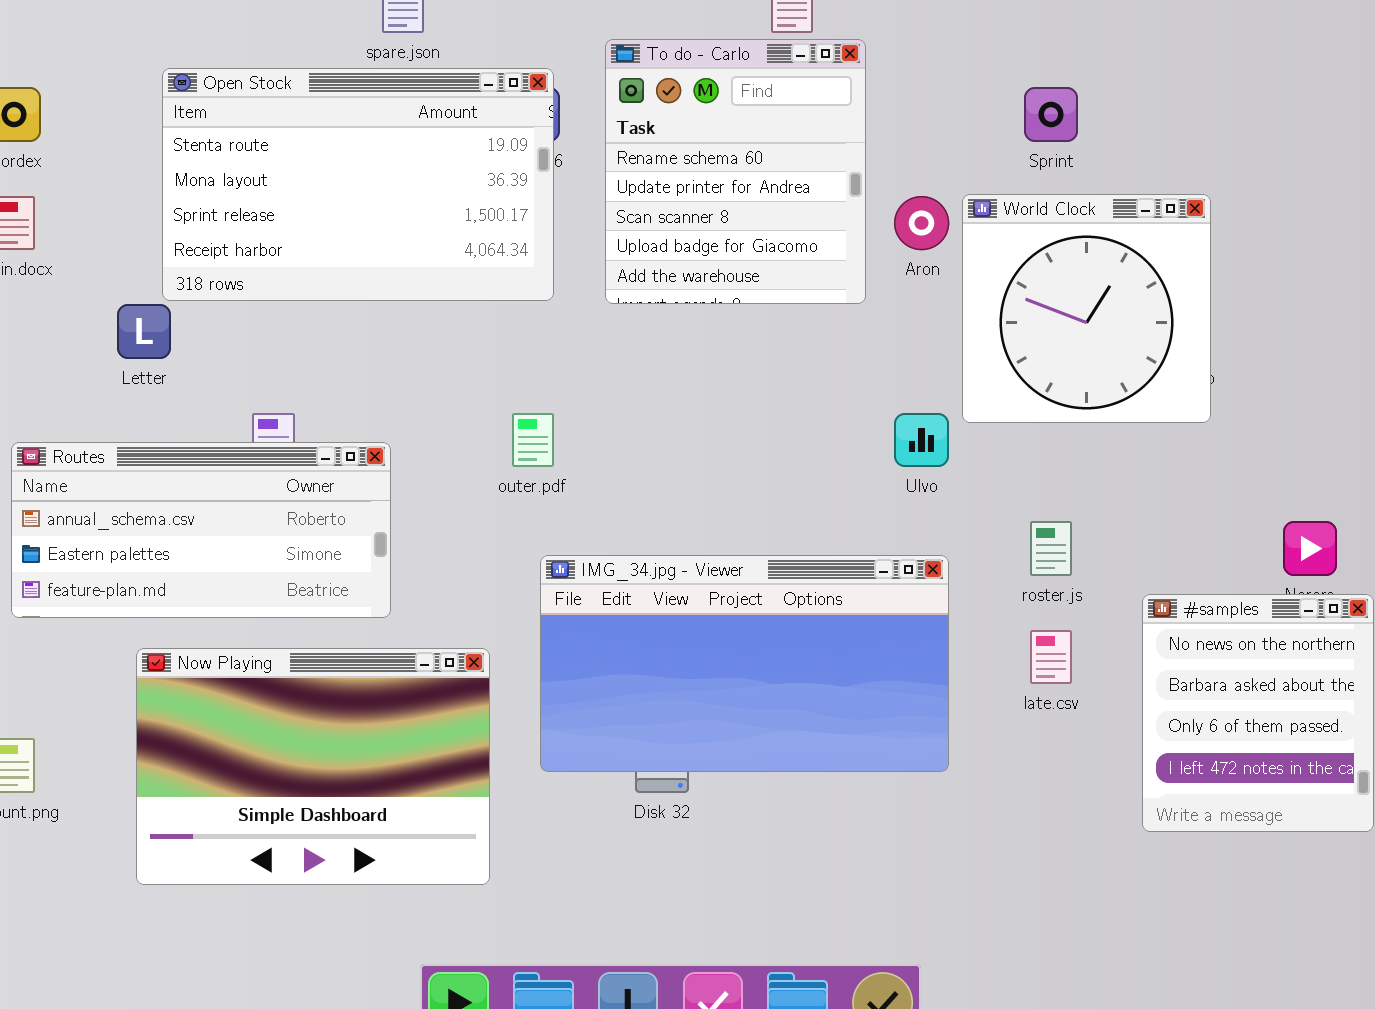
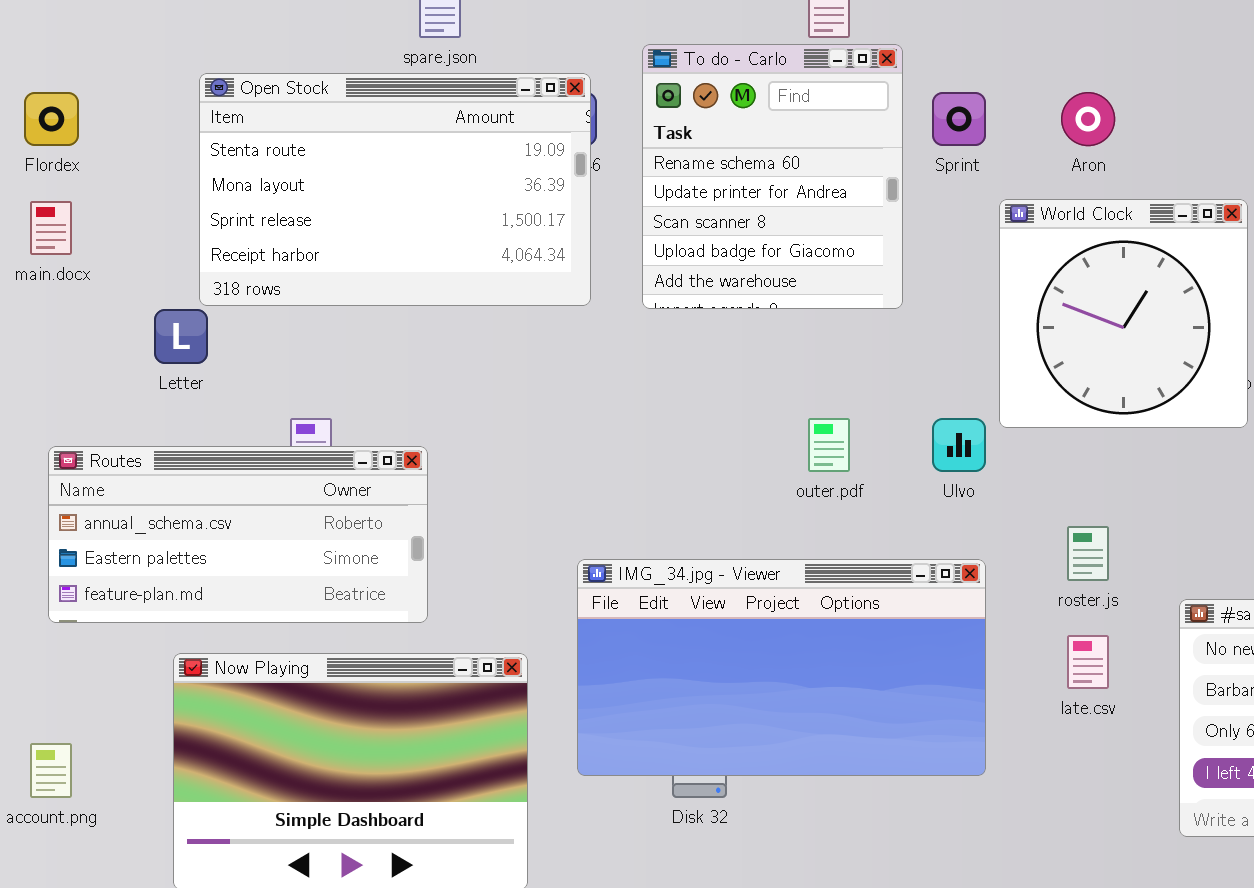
Sprint: [1024,87,1078,142] -> [932,92,986,146], moved
Aron: [894,196,949,250] -> [1061,92,1115,146], moved
outer.pdf: [512,413,554,467] -> [808,418,850,472], moved

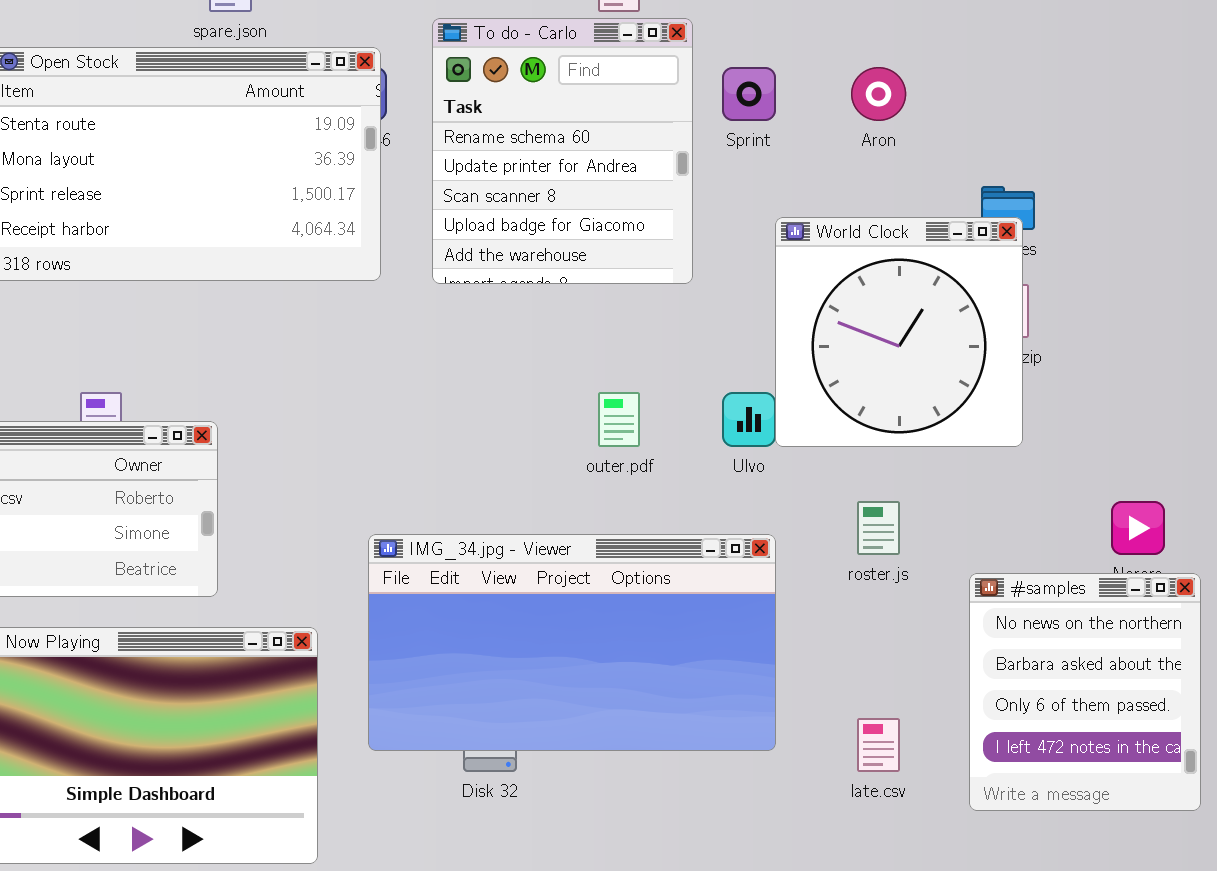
World Clock: [999,199,1248,428] -> [775,217,1023,447], moved
late.csv: [1067,635,1109,689] -> [857,718,900,772], moved

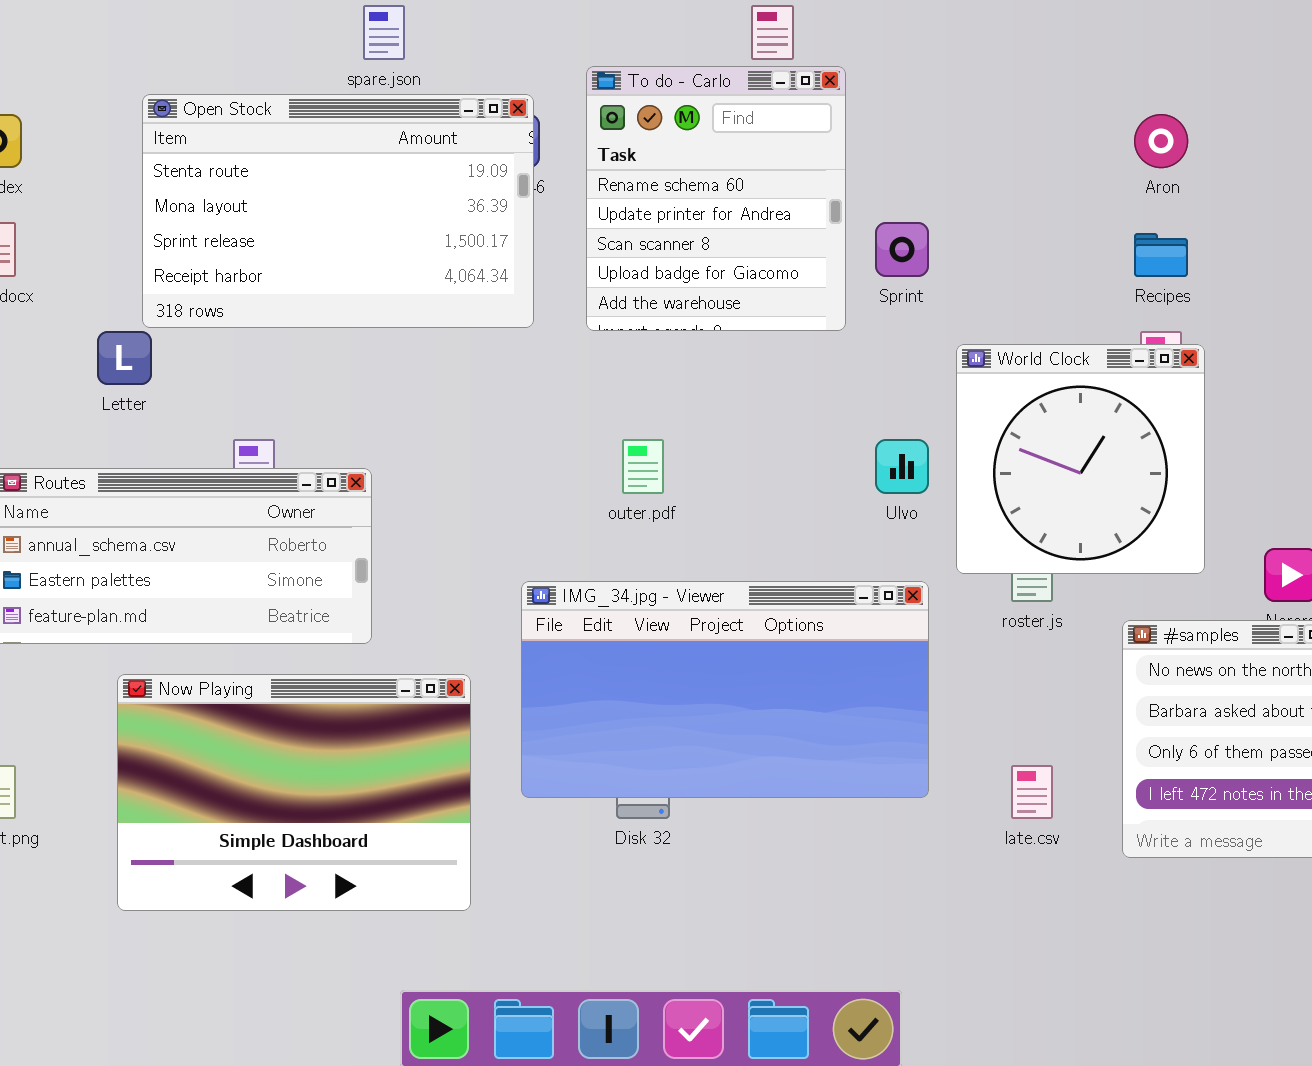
Sprint: [722,67,776,121] -> [875,222,929,277], moved
Aron: [851,67,906,121] -> [1134,114,1188,168], moved
World Clock: [775,217,1023,447] -> [956,344,1205,574], moved
outer.pdf: [598,392,640,447] -> [622,439,664,494], moved

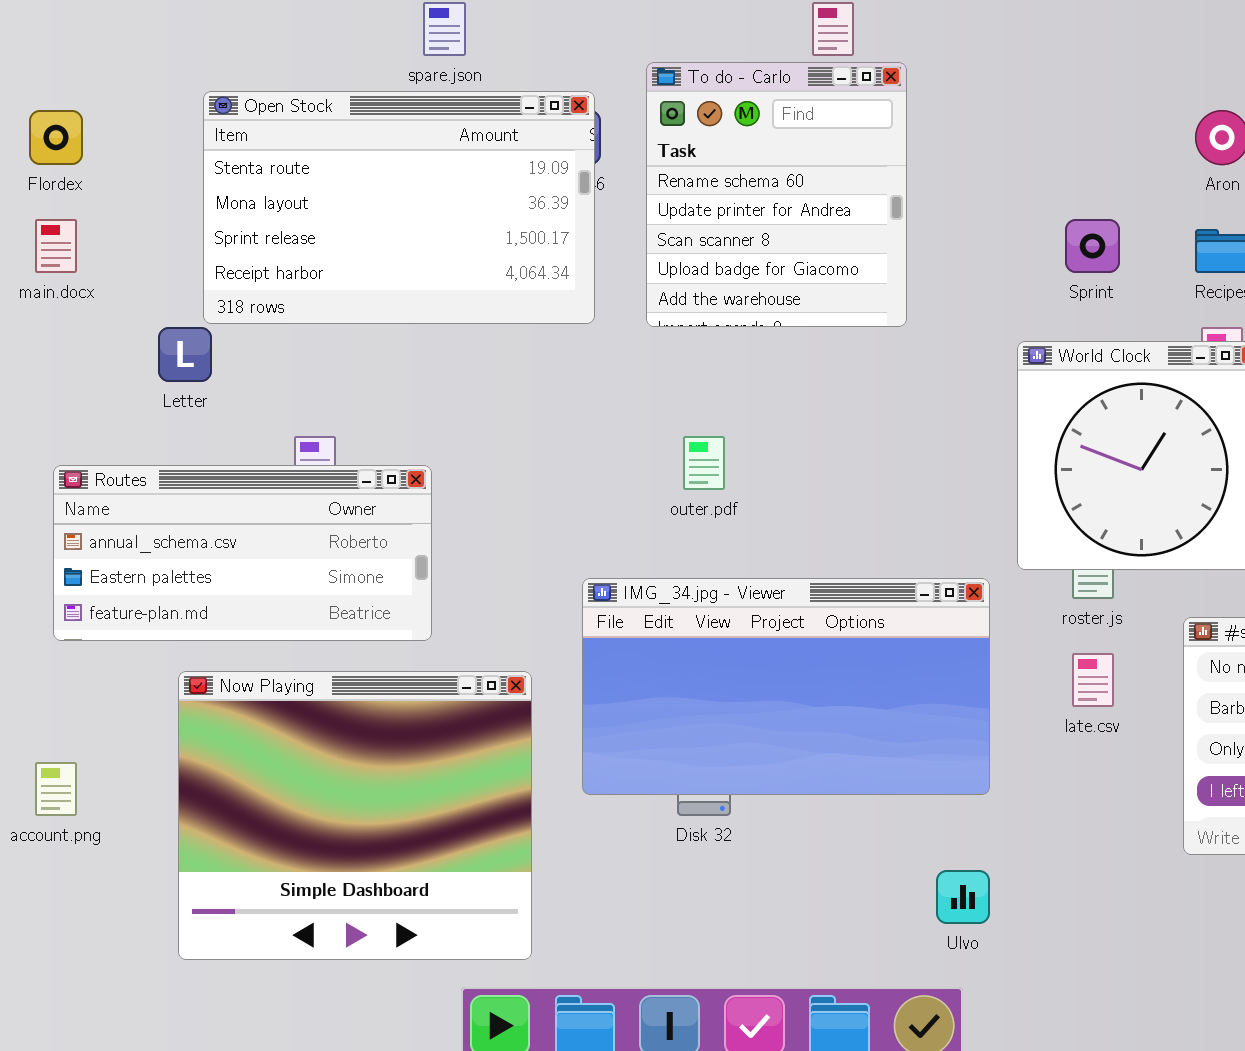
Sprint: [875,222,929,277] -> [1065,219,1120,273], moved
Ulvo: [875,439,929,494] -> [936,870,990,924], moved
Now Playing: [117,674,471,911] -> [178,671,532,960], resized
late.csv: [1011,765,1053,819] -> [1072,653,1114,707], moved

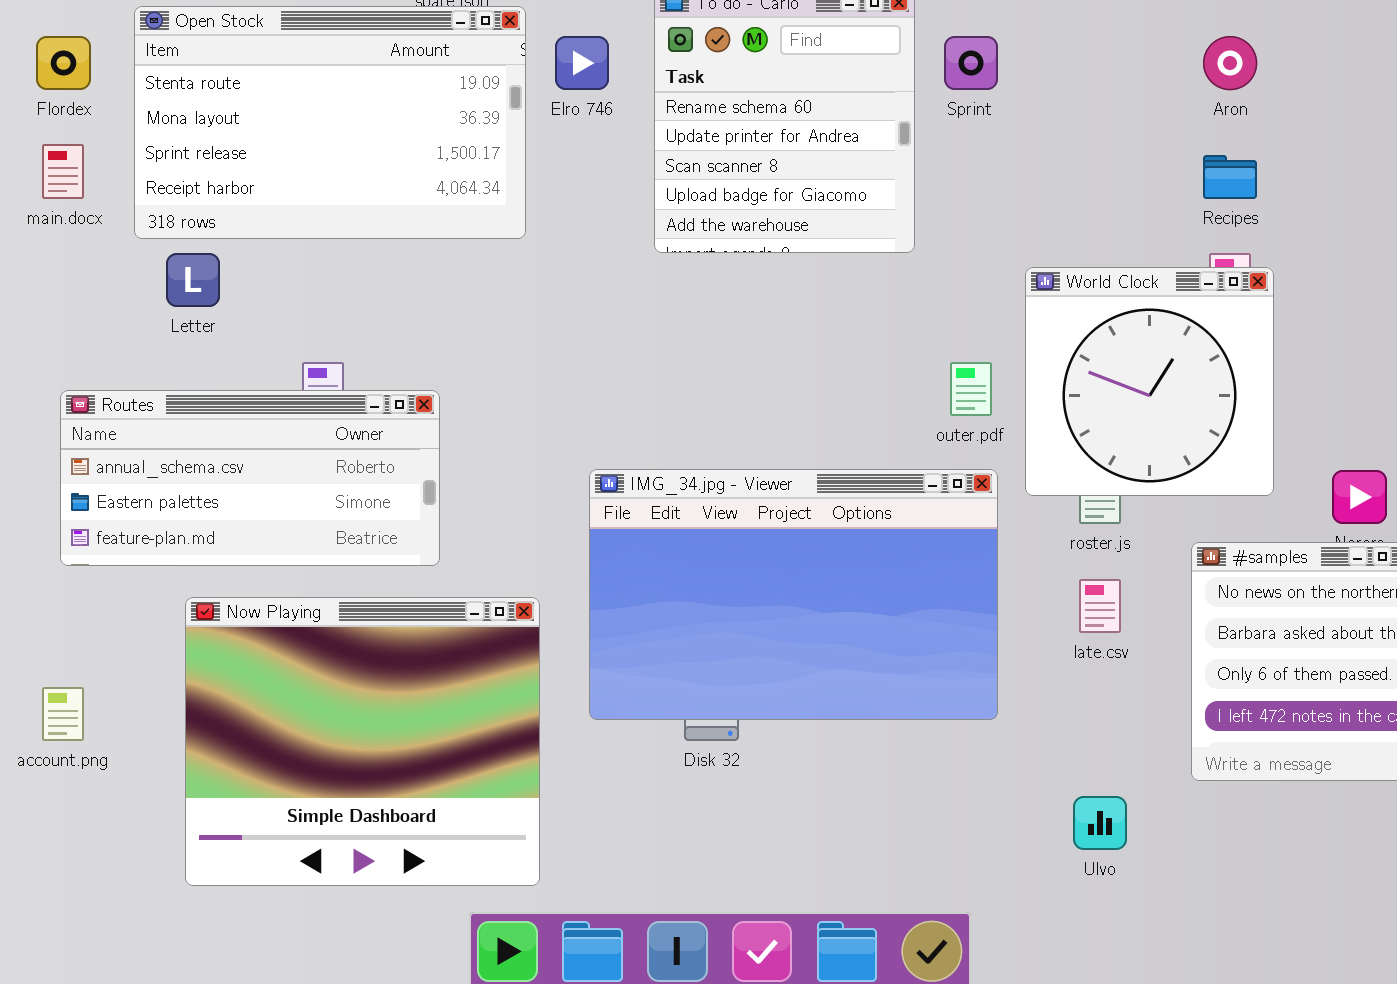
Open Stock: [203,91,595,324] -> [134,6,526,239], moved
Sprint: [1065,219,1120,273] -> [944,36,998,90], moved
outer.pdf: [683,436,725,490] -> [950,362,992,416], moved
IMG_34.jpg - Viewer: [582,578,990,795] -> [589,469,998,720], resized
Ulvo: [936,870,990,924] -> [1073,796,1127,850], moved

